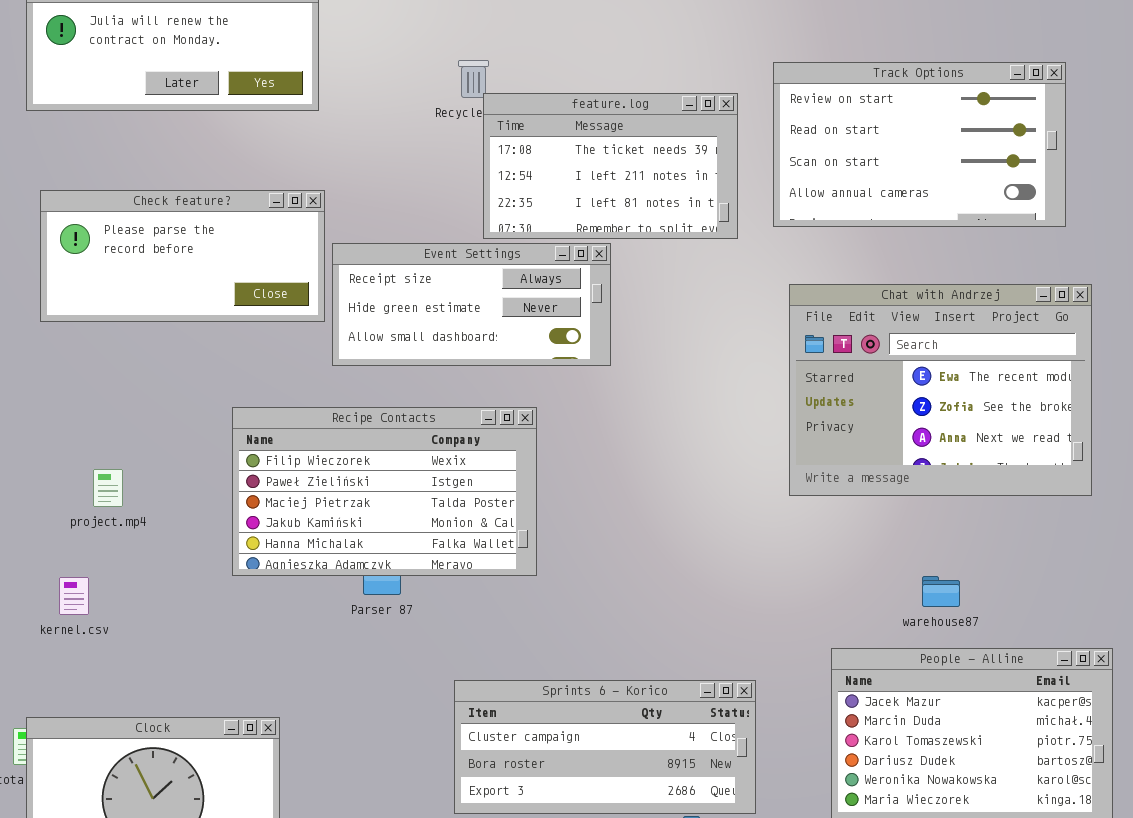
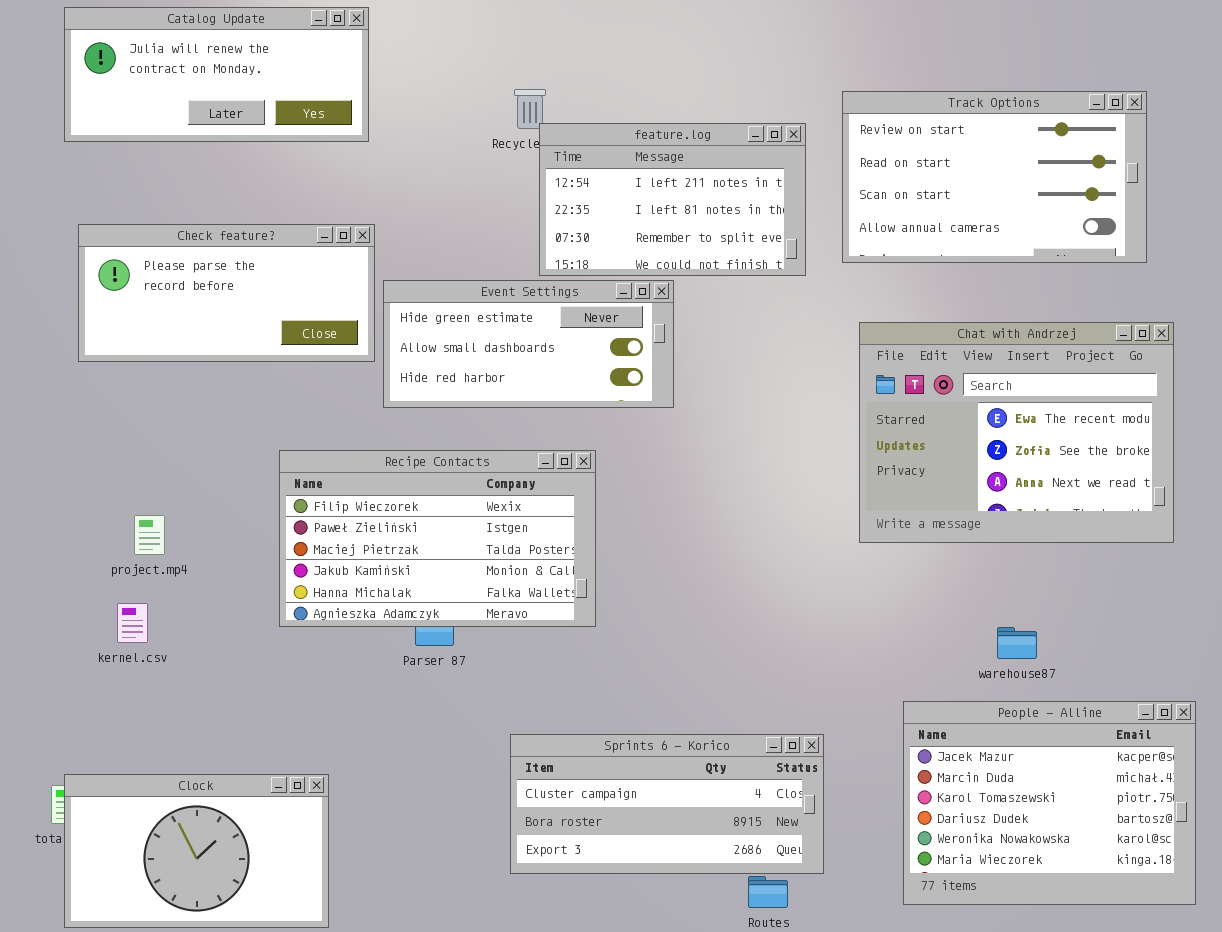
feature.log: [483,93,738,239] -> [539,123,806,276], scrolled down 1 row
Event Settings: [332,243,611,366] -> [383,280,674,408], scrolled down 1 row
kernel.csv: [59,577,89,615] -> [117,603,148,643], moved

